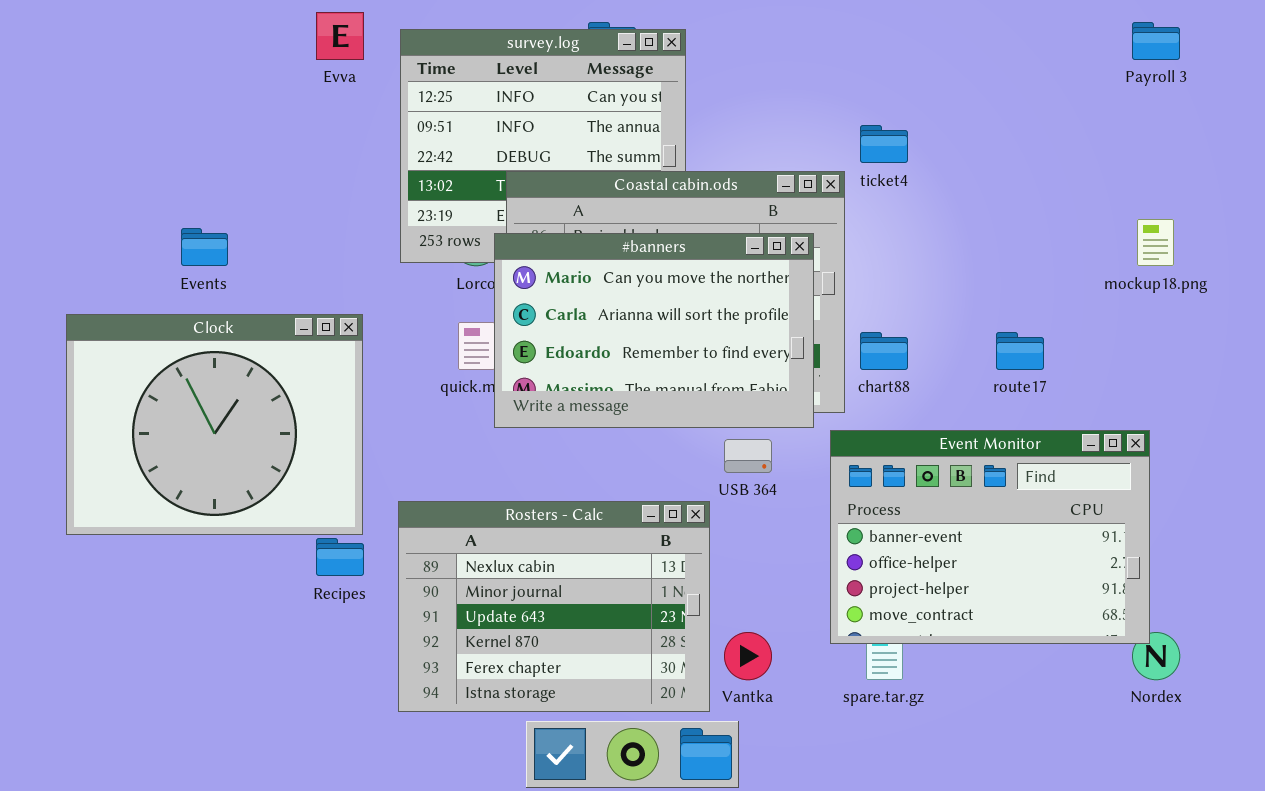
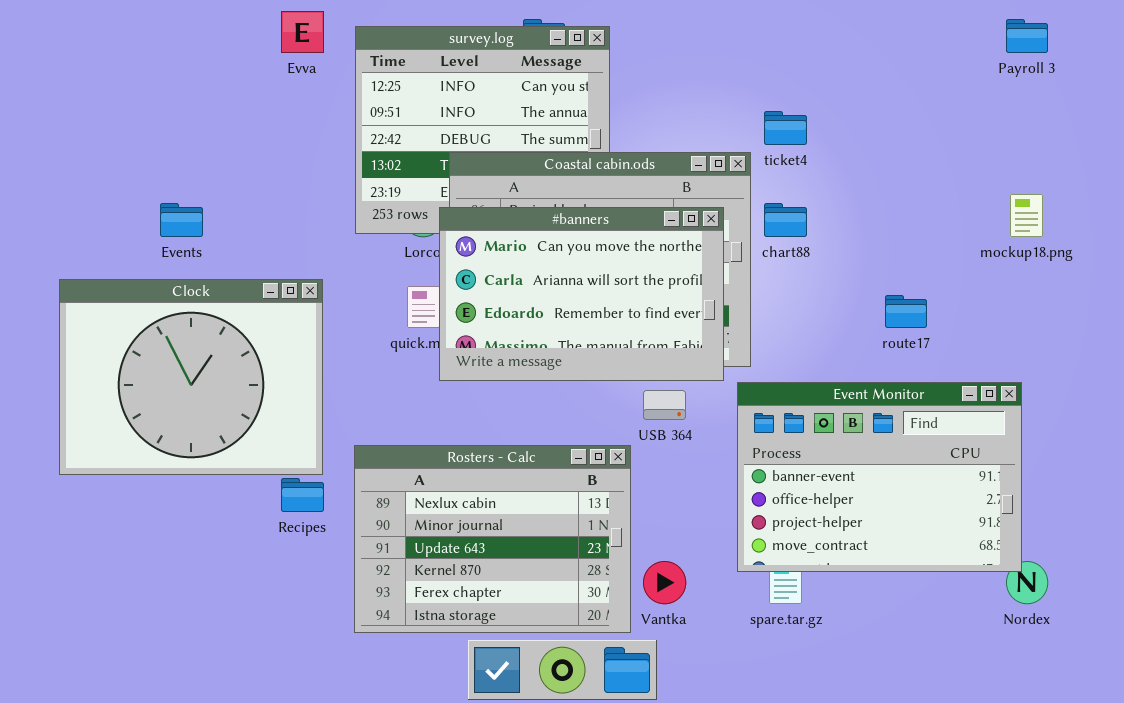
chart88: [860,332,908,370] -> [764,203,807,237], moved

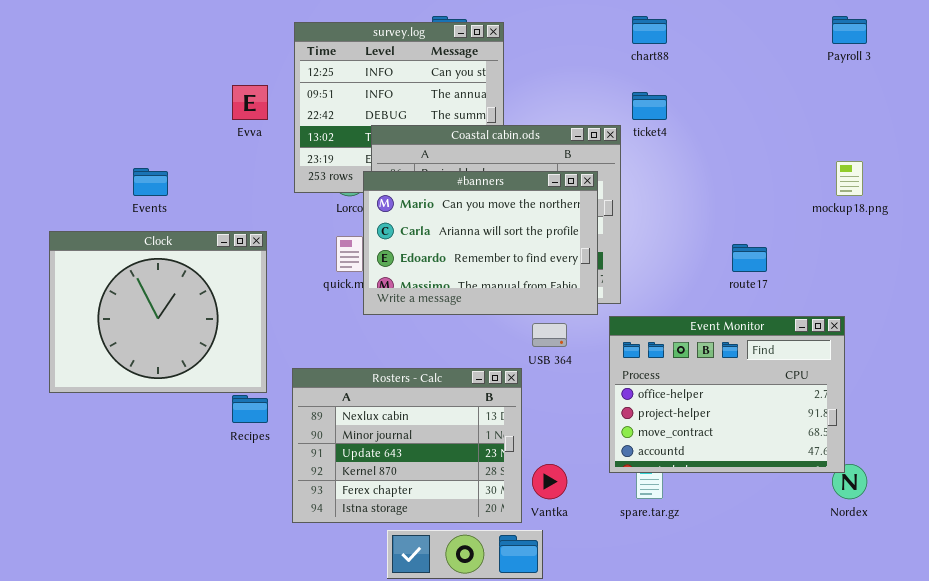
Evva: [281,11,324,53] -> [232,85,268,120], moved
chart88: [764,203,807,237] -> [632,16,667,44], moved
Event Monitor: [737,382,1022,572] -> [609,316,845,473], scrolled down 1 row

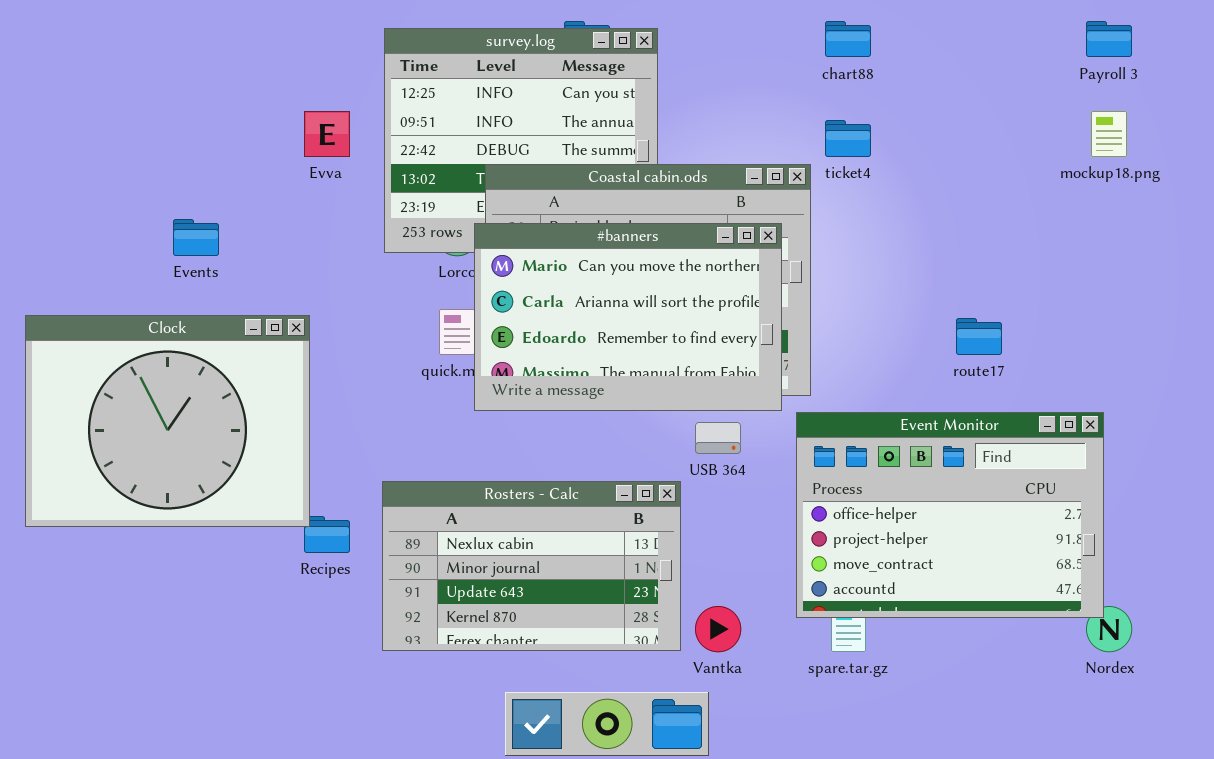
mockup18.png: [836,161,863,196] -> [1091,111,1127,157], moved
Clock: [49,231,267,393] -> [25,315,310,527], moved
Rosters - Calc: [292,368,522,523] -> [382,481,681,651], resized

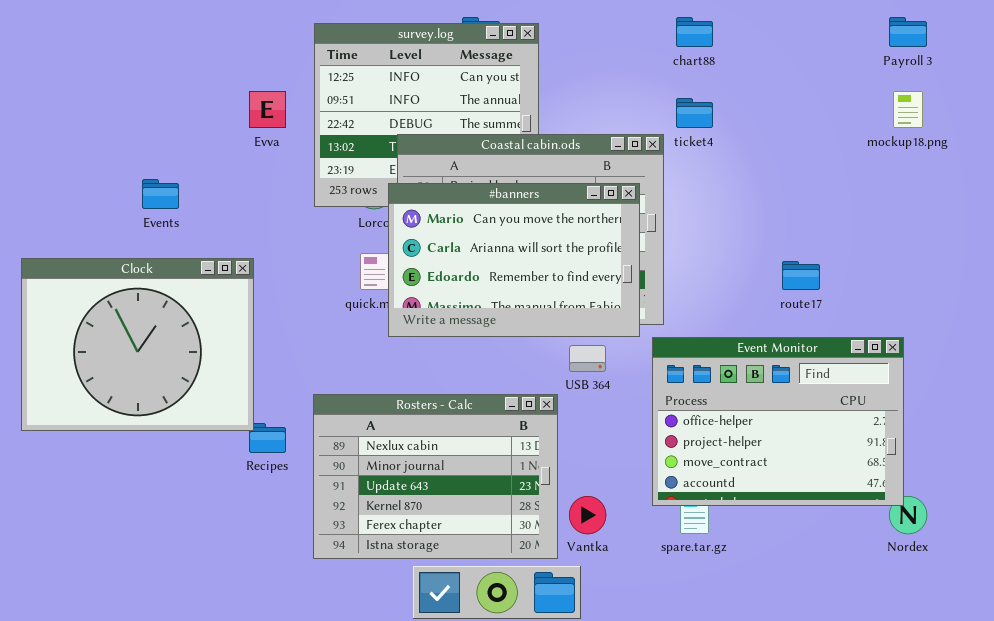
Rosters - Calc: [382,481,681,651] -> [313,394,558,559], resized

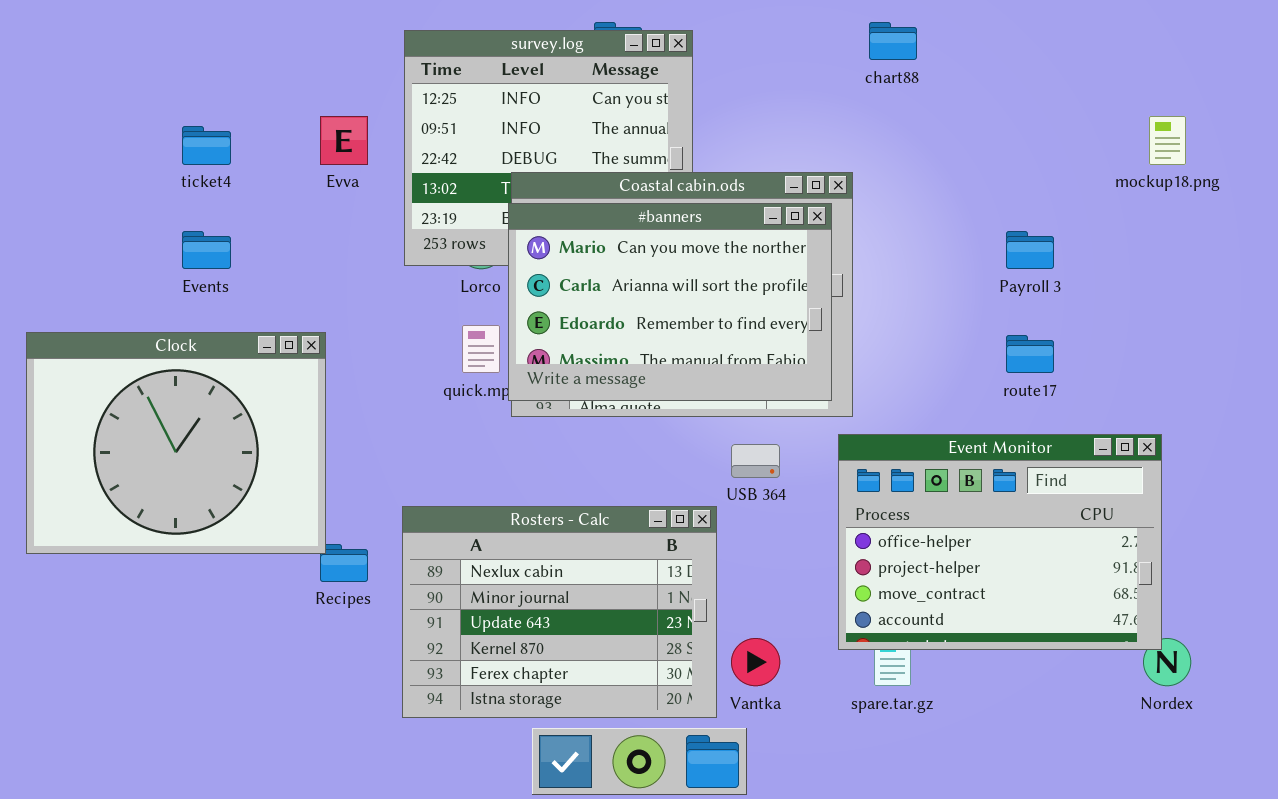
Payroll 3: [889,17,927,47] -> [1006,231,1054,269], moved
ticket4: [676,98,713,128] -> [182,126,231,165], moved
#banners: [388,183,640,337] -> [508,203,832,401], moved

